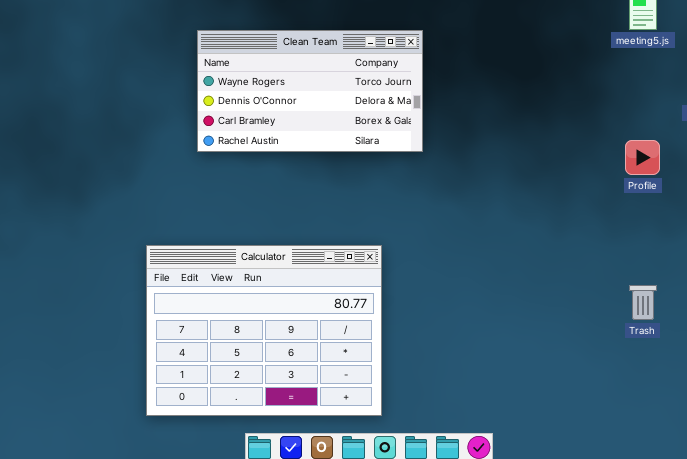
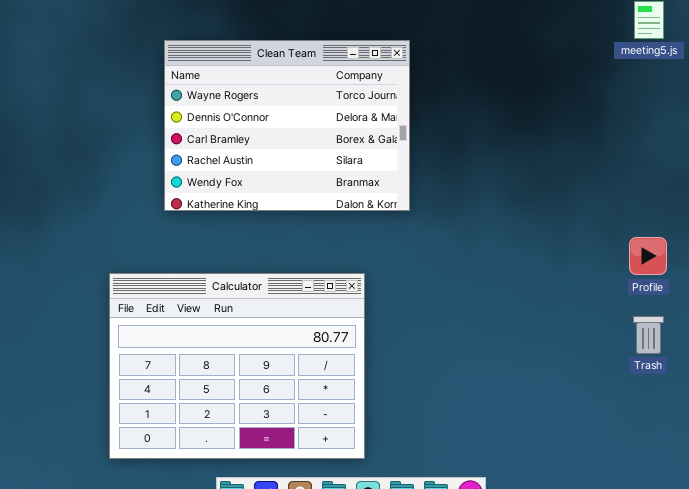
Clean Team: [197,30,423,152] -> [164,40,410,211], resized
Profile: [625,140,660,175] -> [629,237,667,275], moved

